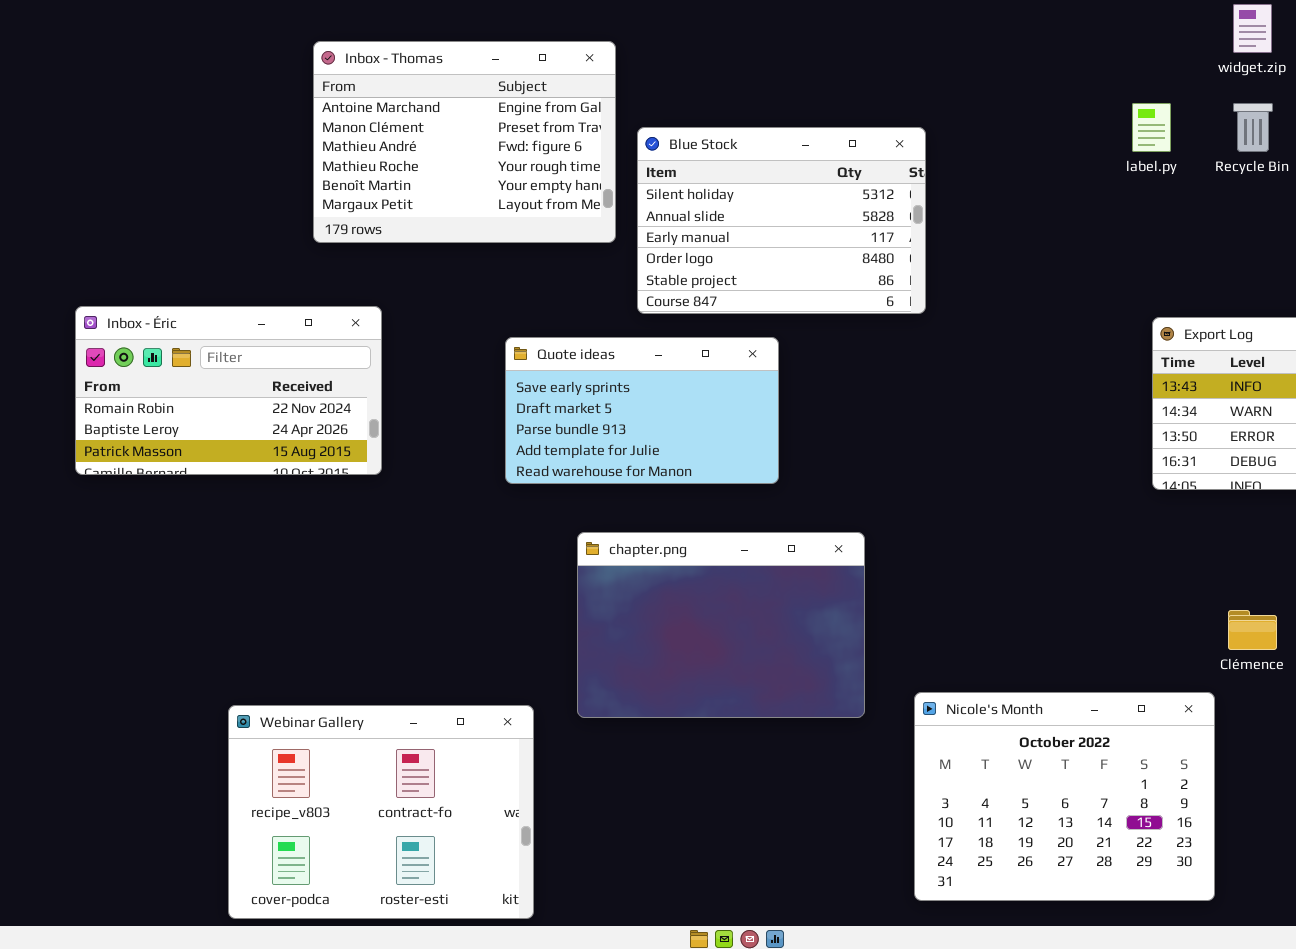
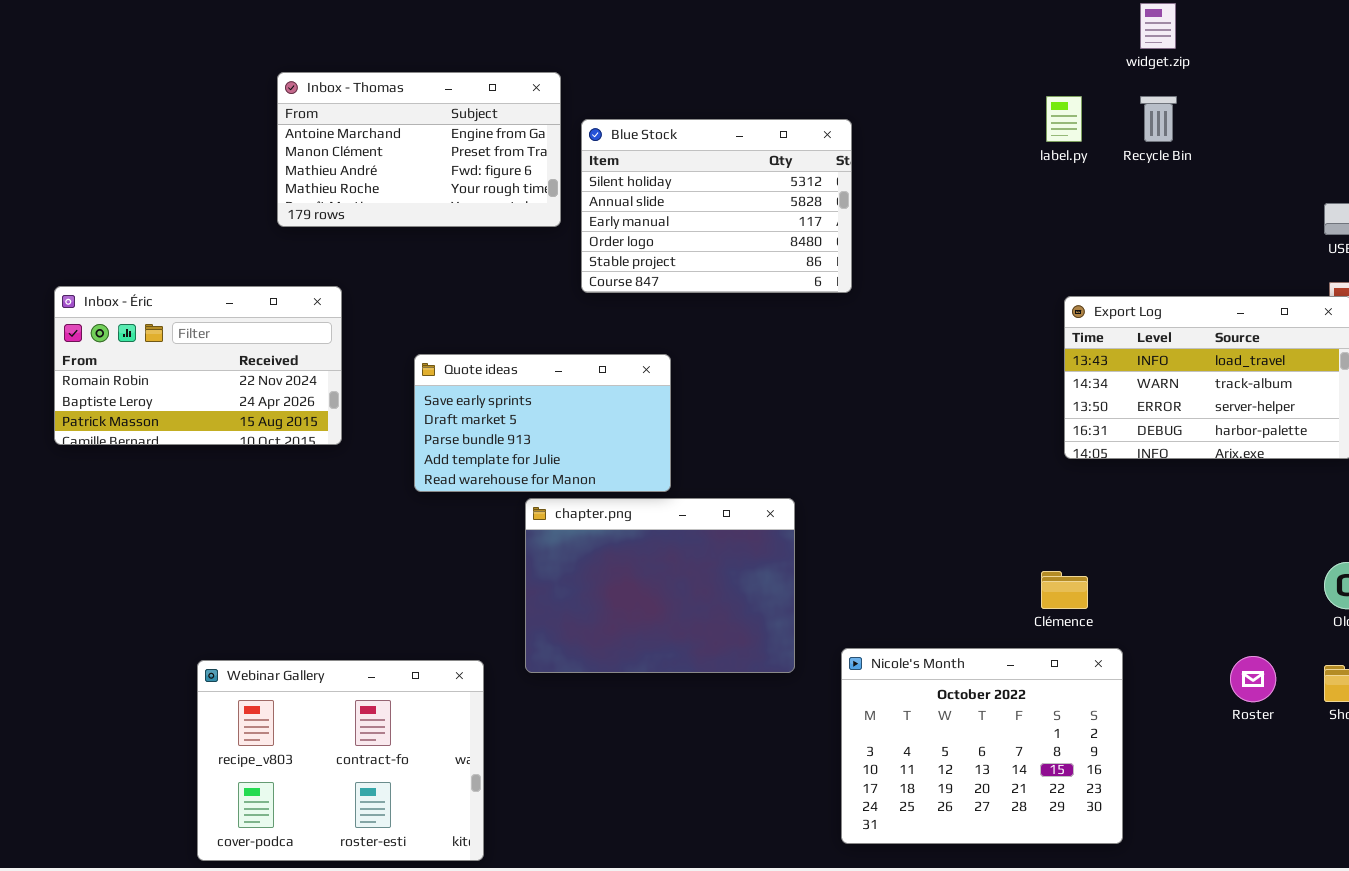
Inbox - Thomas: [313,41,616,243] -> [277,72,561,227], resized
Quote ideas: [505,337,779,484] -> [414,354,671,492], moved
Clémence: [1228,610,1277,650] -> [1041,571,1088,609], moved

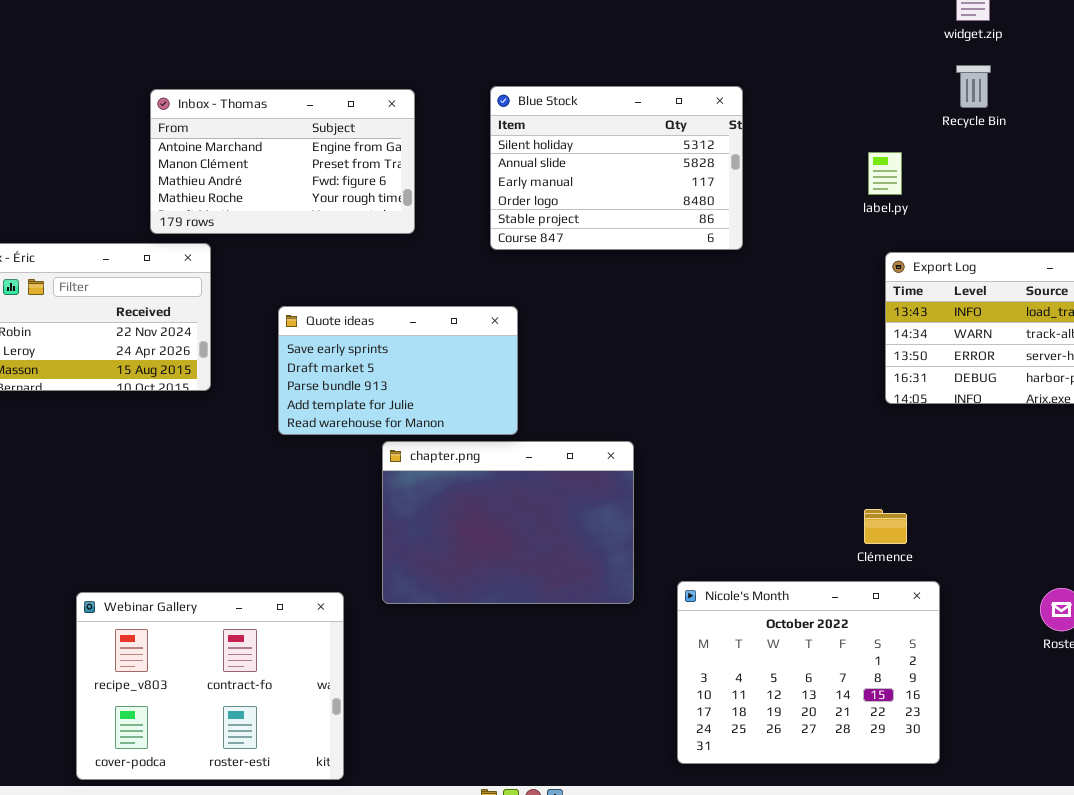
Inbox - Thomas: [277,72,561,227] -> [150,89,415,234], moved
label.py: [1046,96,1082,142] -> [868,152,902,195], moved
Blue Stock: [581,119,852,293] -> [490,86,743,250], moved

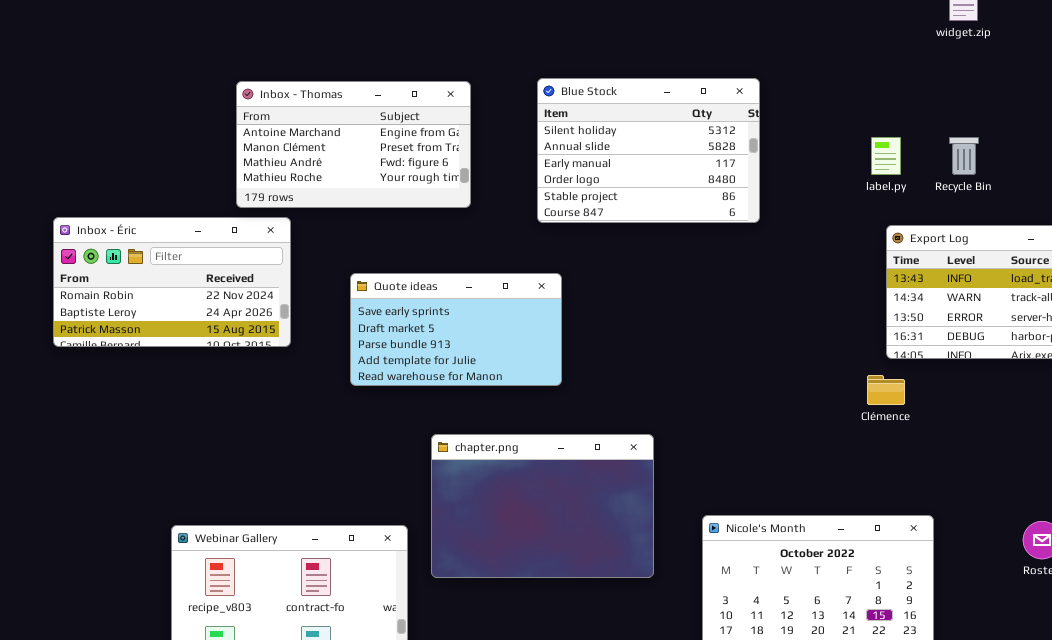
Recycle Bin: [956,65,991,108] -> [949,137,979,175], moved
chapter.png: [382,441,634,604] -> [431,434,654,578], moved
Clémence: [864,509,907,544] -> [867,375,905,405], moved

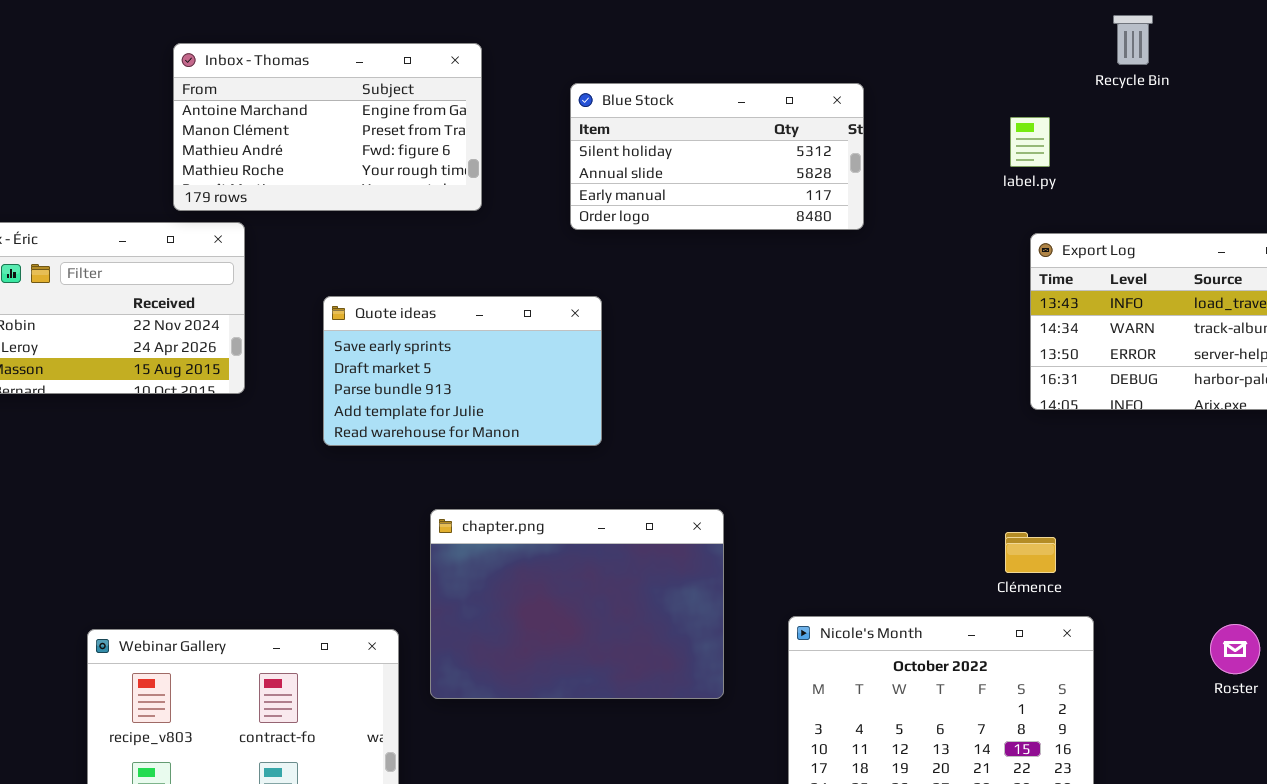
Blue Stock: [537,78,760,223] -> [570,83,864,230], resized
Recycle Bin: [949,137,979,175] -> [1113,15,1153,65], moved
Clémence: [867,375,905,405] -> [1005,532,1056,573], moved

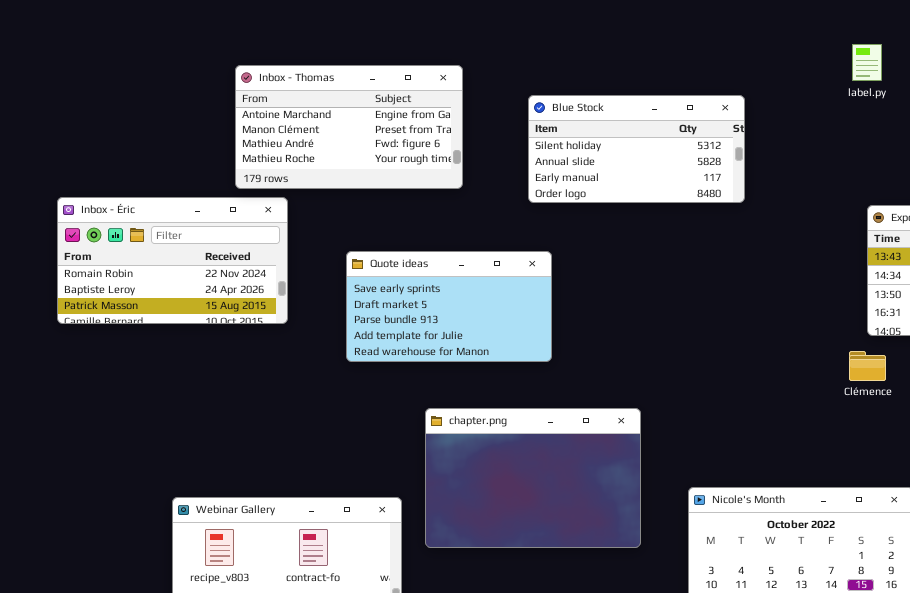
label.py: [1010,117,1050,167] -> [852,44,882,81], moved
Clémence: [1005,532,1056,573] -> [849,351,886,381], moved

